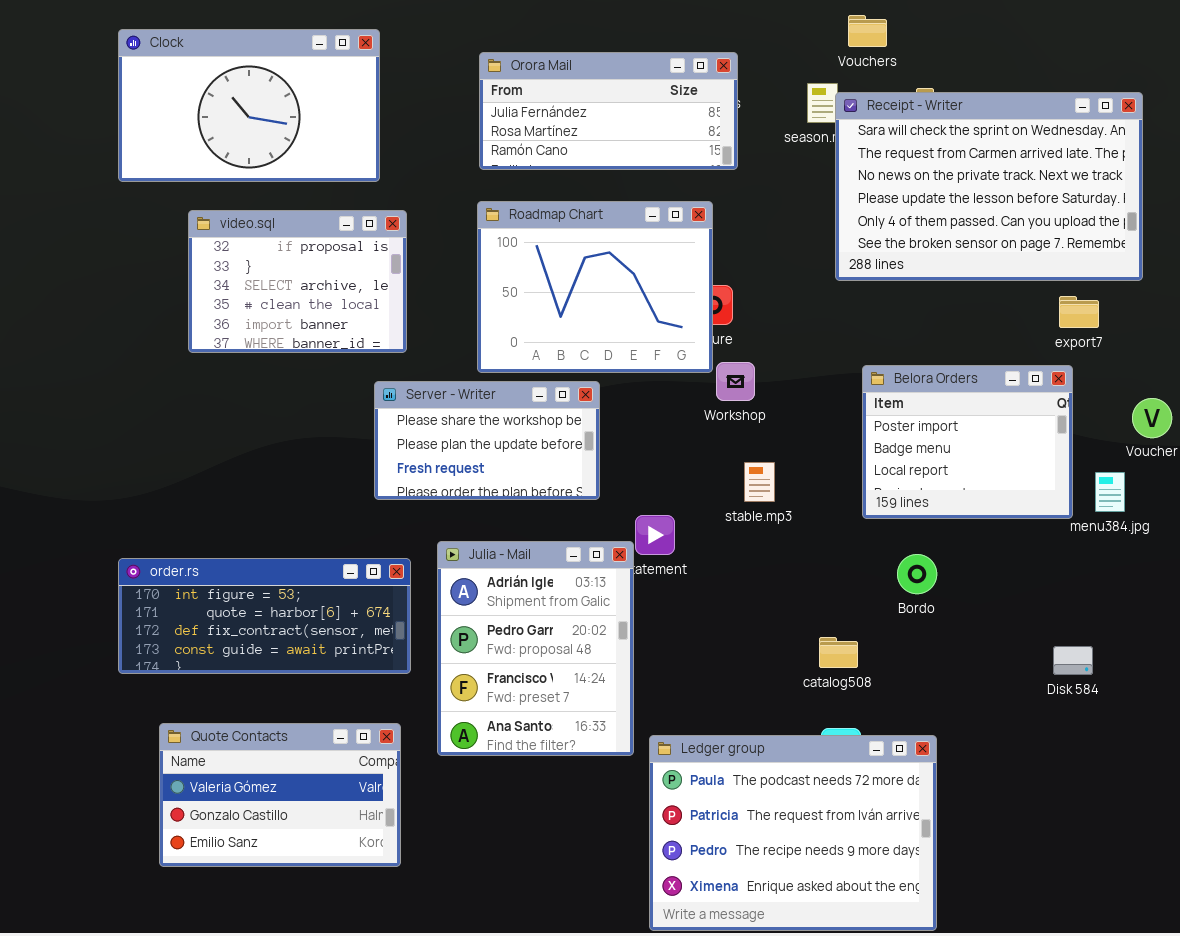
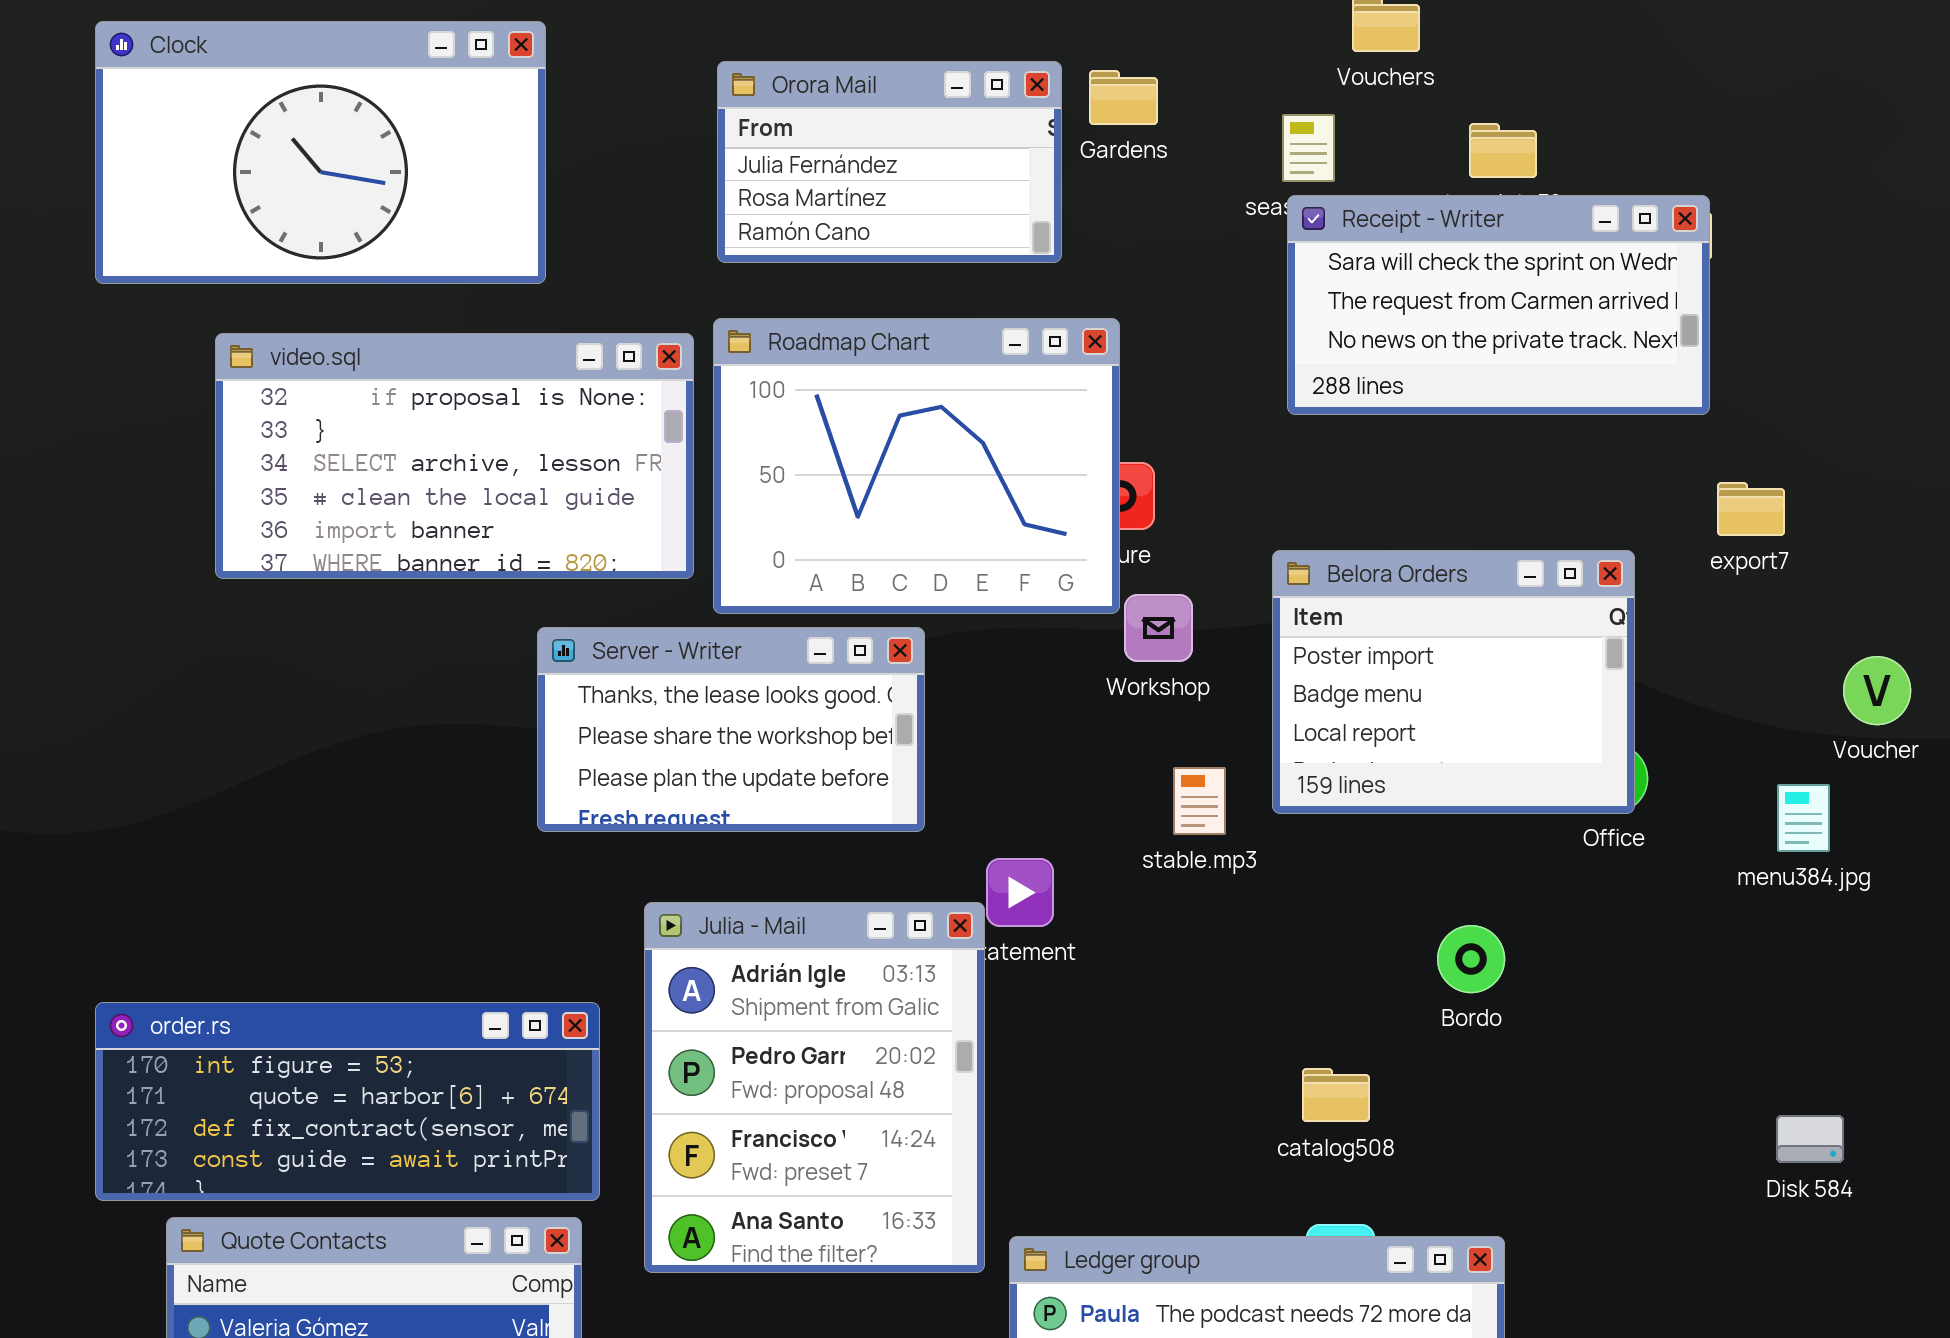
Orora Mail: [479,52,738,170] -> [717,61,1062,263], resized
Receipt - Writer: [835,92,1143,281] -> [1287,195,1710,415], moved, resized
video.sql: [188,210,407,353] -> [215,333,694,579], resized
Belora Orders: [862,365,1073,519] -> [1272,550,1635,814], moved
Server - Writer: [374,381,600,500] -> [537,627,925,832], scrolled up 1 row
order.rs: [118,558,411,674] -> [95,1002,600,1201], moved
Disk 584: [1053,646,1093,675] -> [1776,1115,1844,1163], moved

